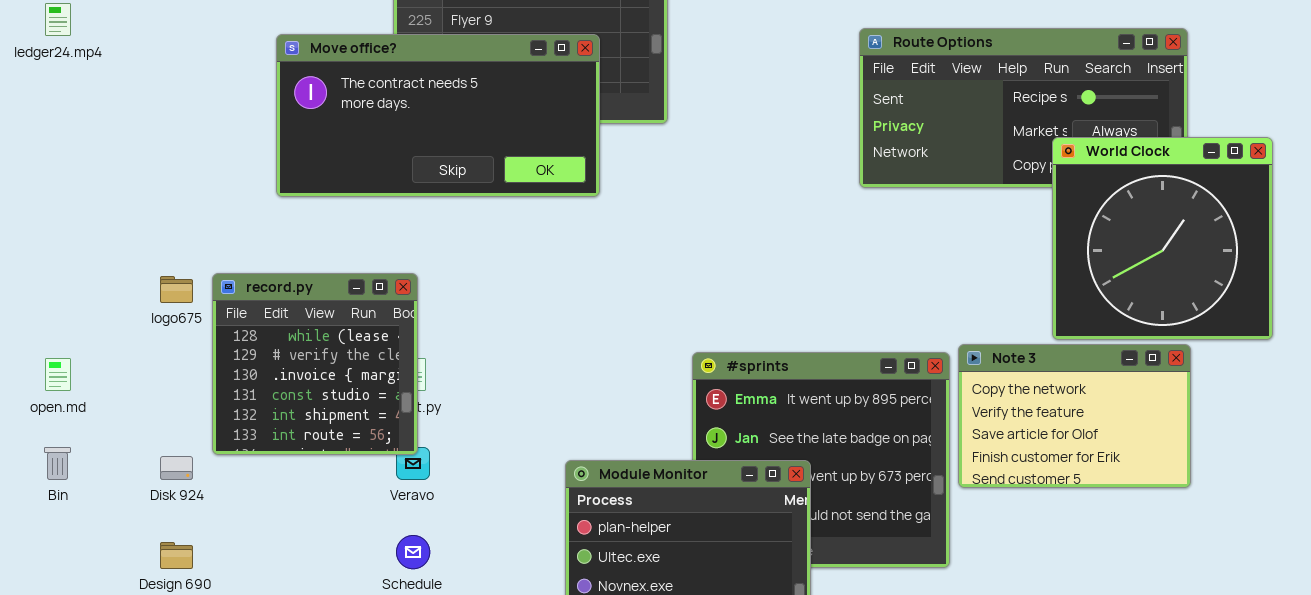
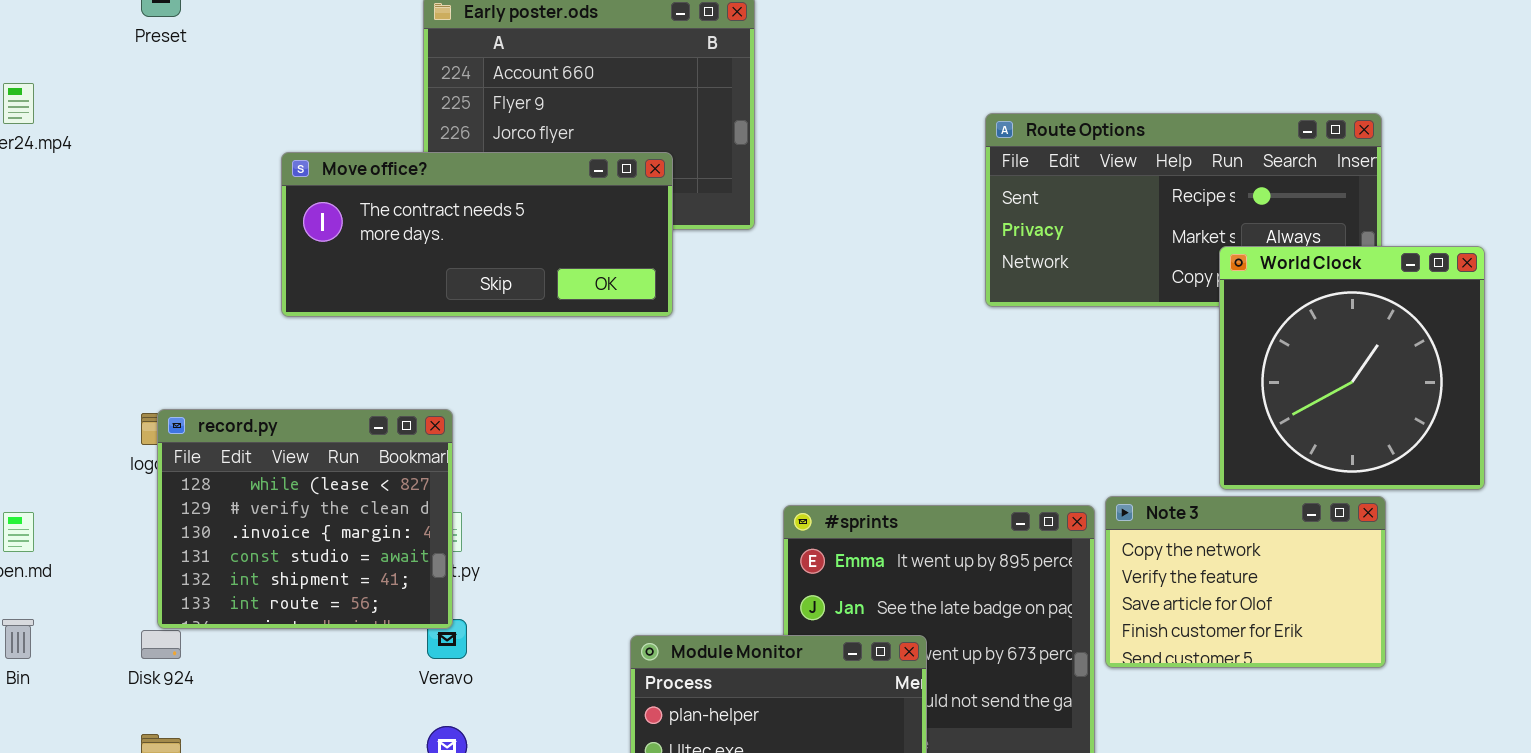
Move office?: [276,34,600,197] -> [281,152,673,317], resized
record.py: [212,273,418,455] -> [157,409,453,629], resized

